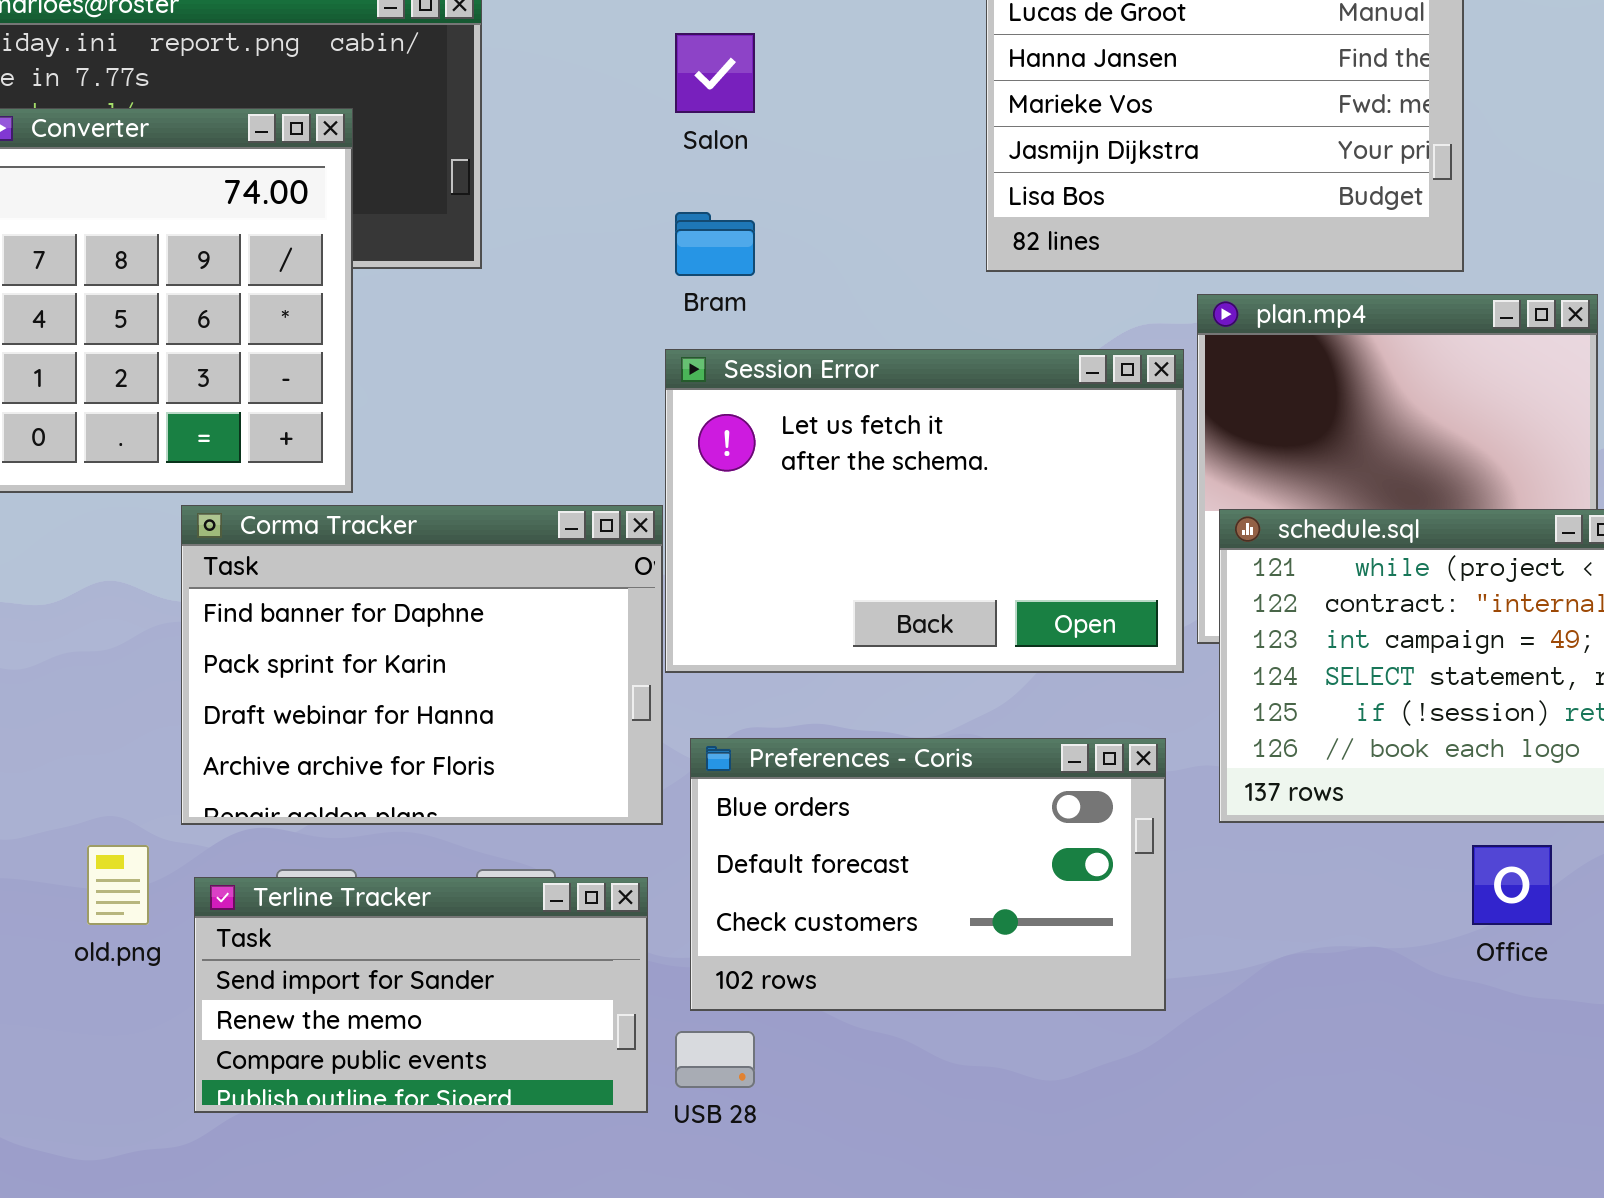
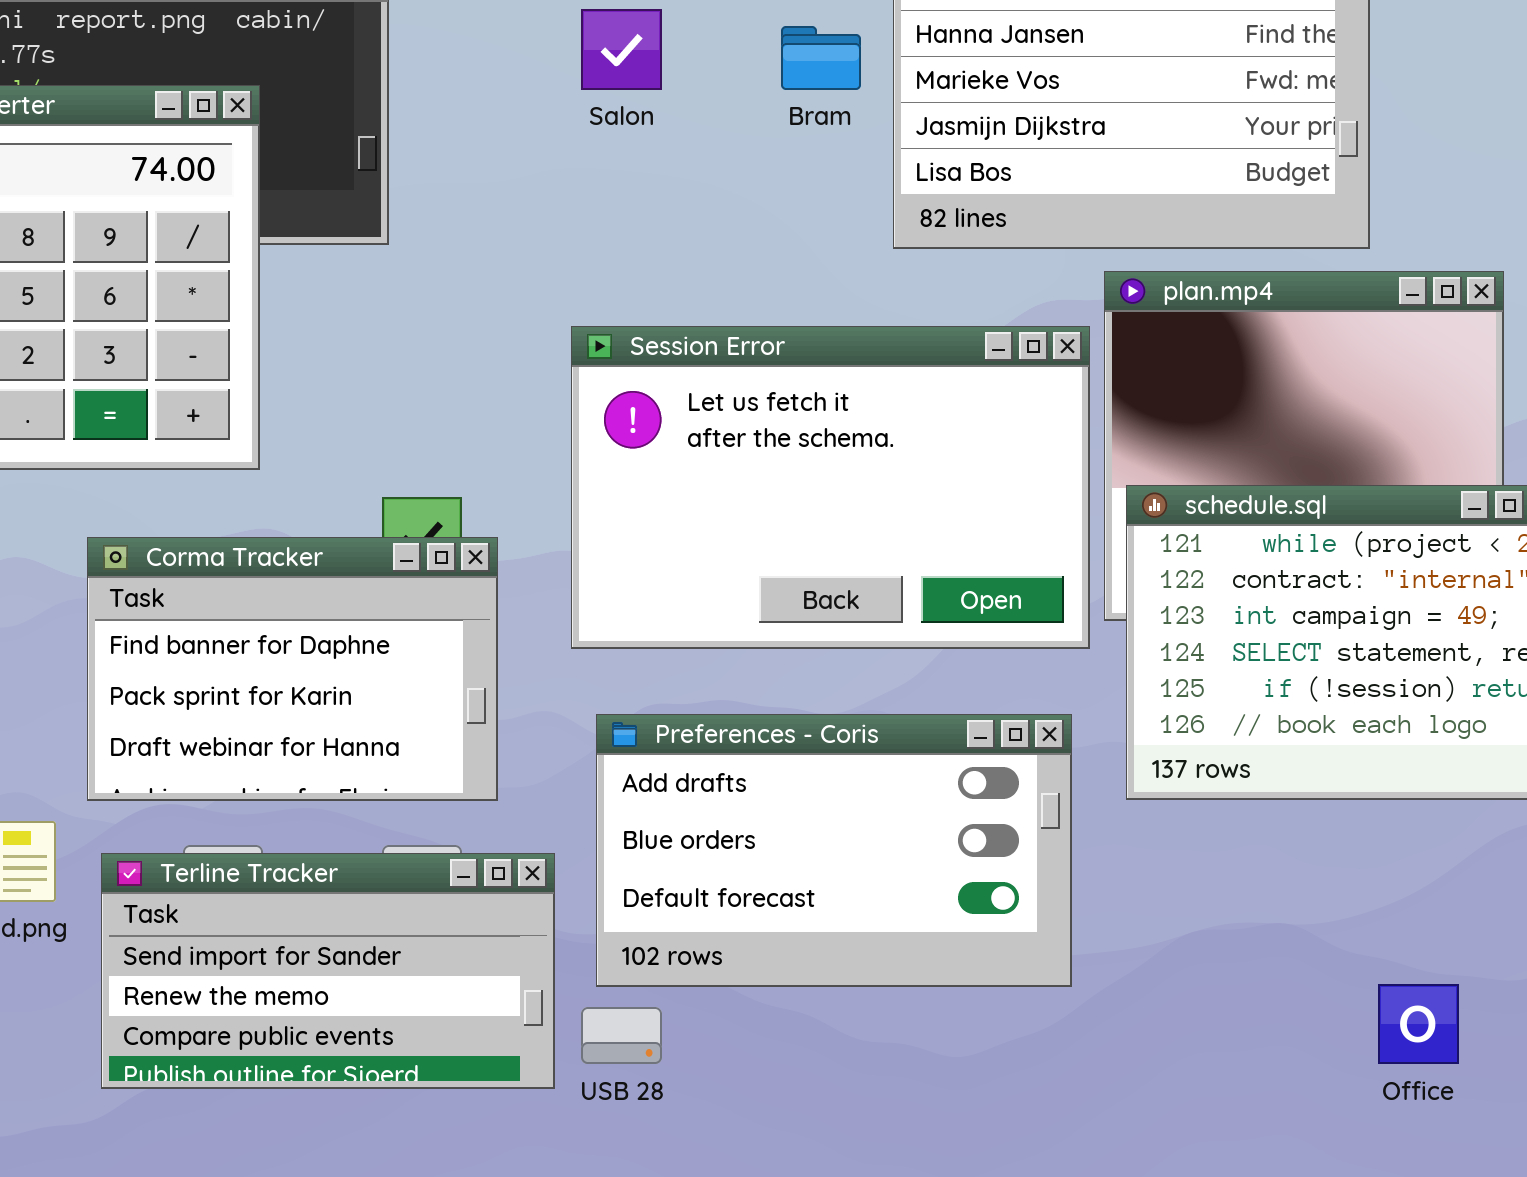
Bram: [675,212,755,276] -> [781,26,861,90], moved
Corma Tracker: [181,505,663,825] -> [87,537,498,801], resized
Preferences - Coris: [690,738,1166,1011] -> [596,714,1072,987], scrolled up 1 row
Office: [1472,845,1552,925] -> [1378,984,1459,1064], moved

